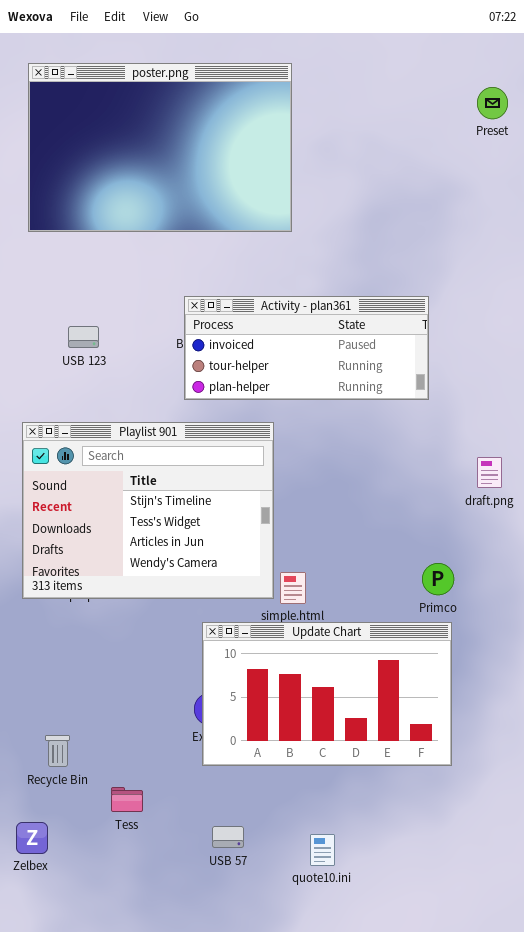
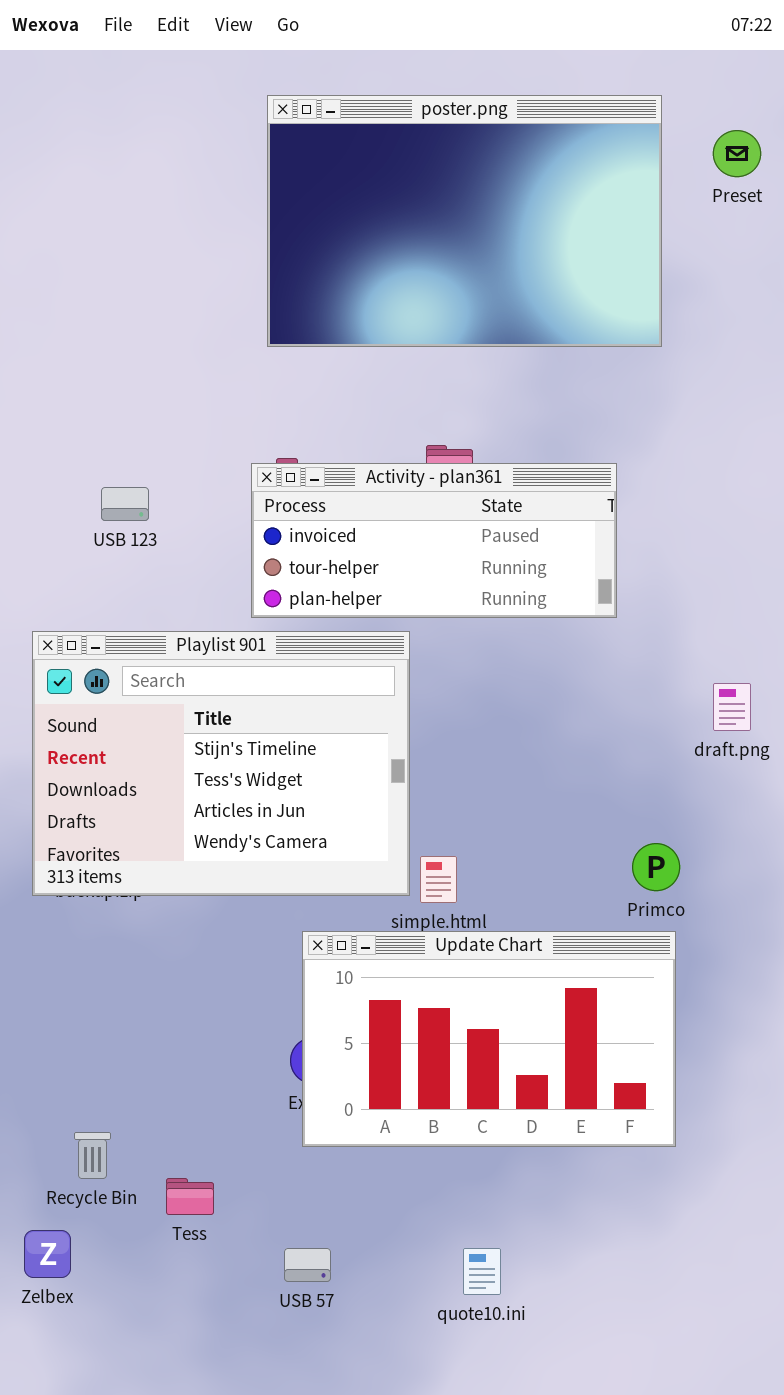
poster.png: [28,63,292,232] -> [267,95,662,347], moved
Activity - plan361: [184,296,429,400] -> [251,463,617,618], moved
Recycle Bin: [45,735,70,767] -> [74,1132,111,1179], moved
USB 57: [212,826,244,848] -> [284,1248,331,1282], moved

